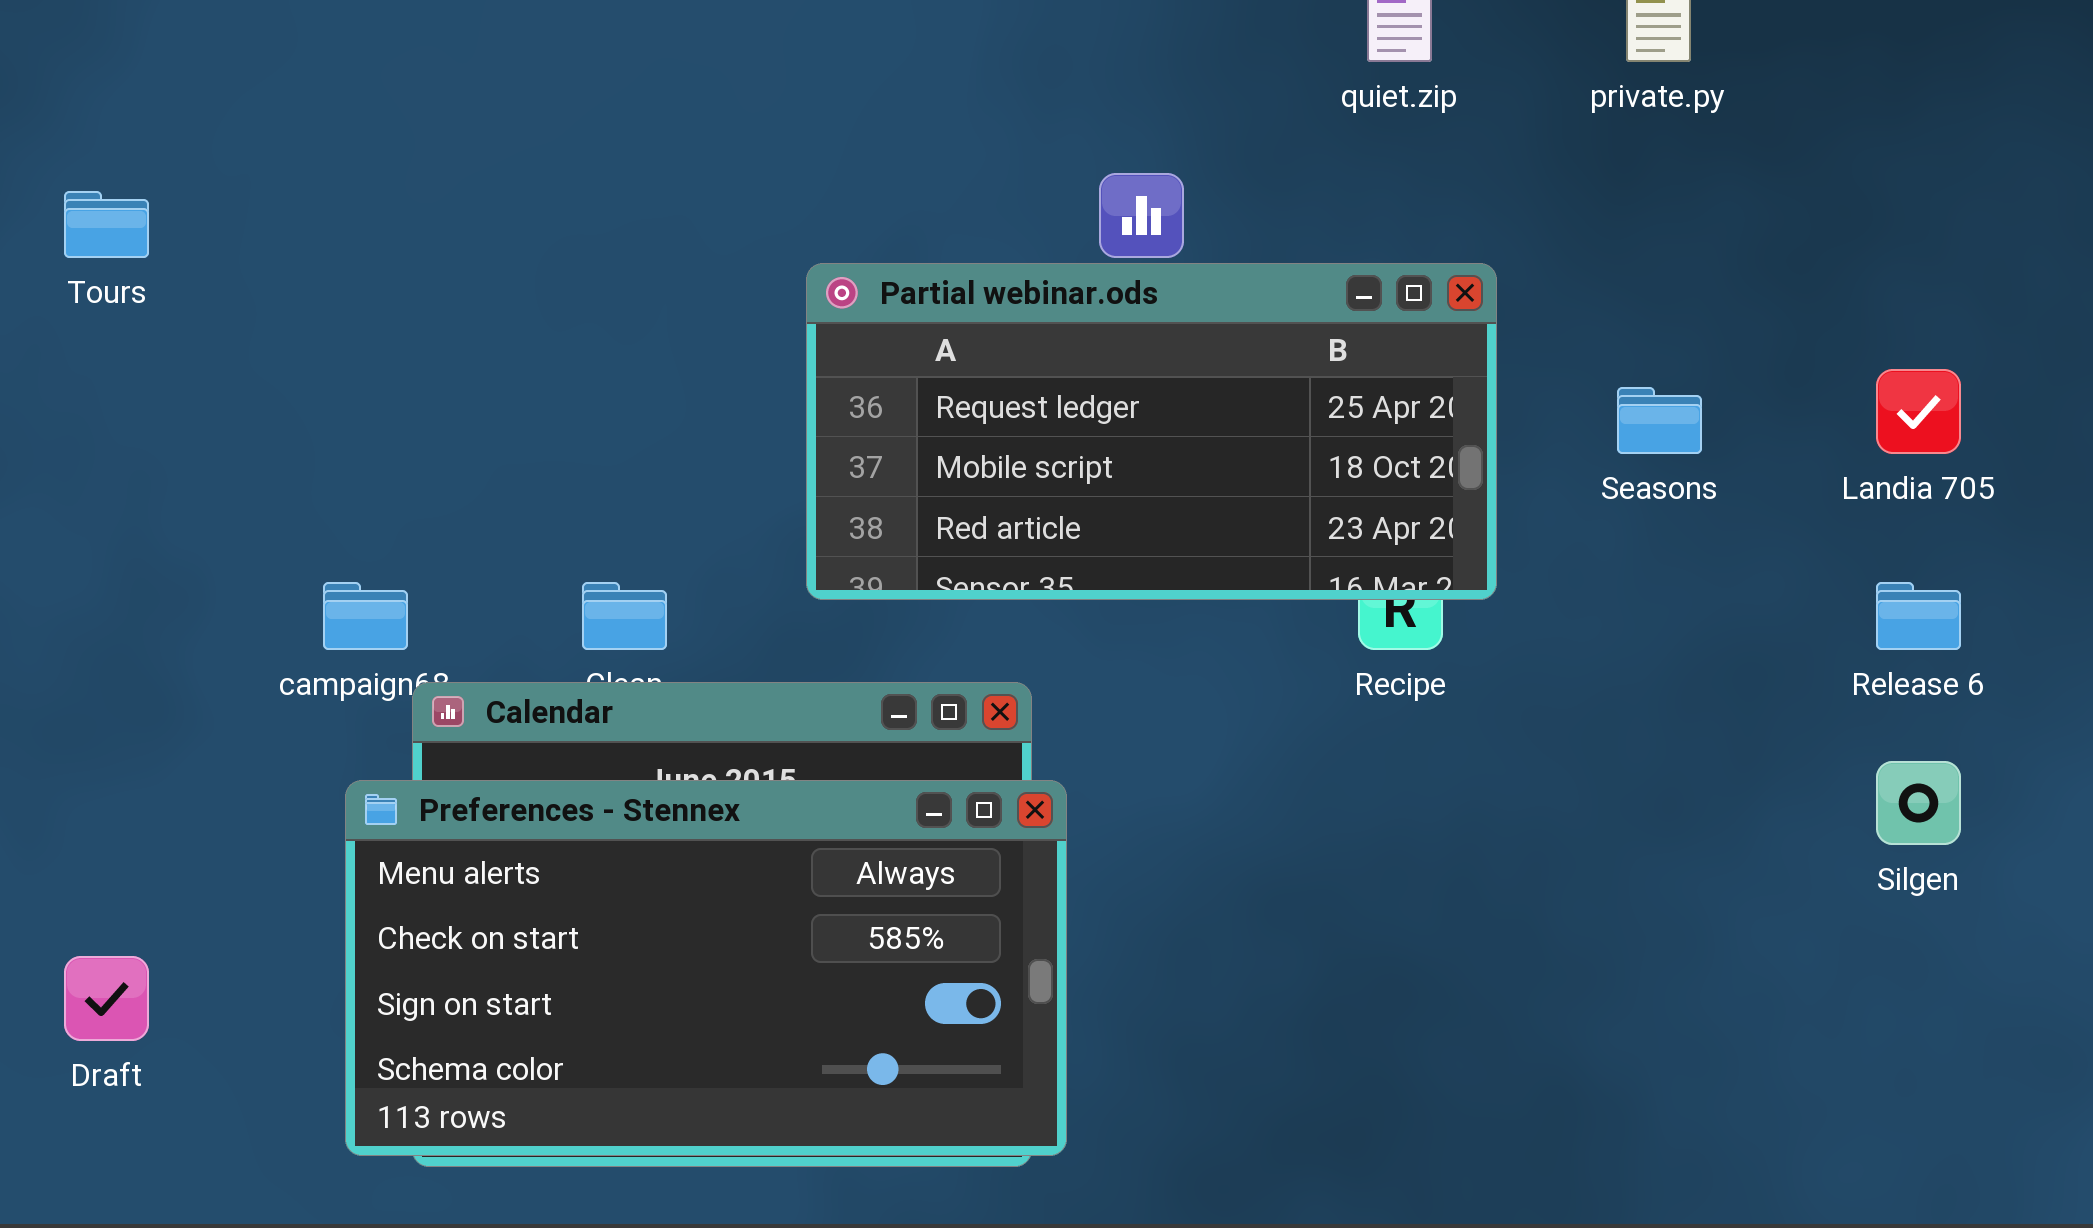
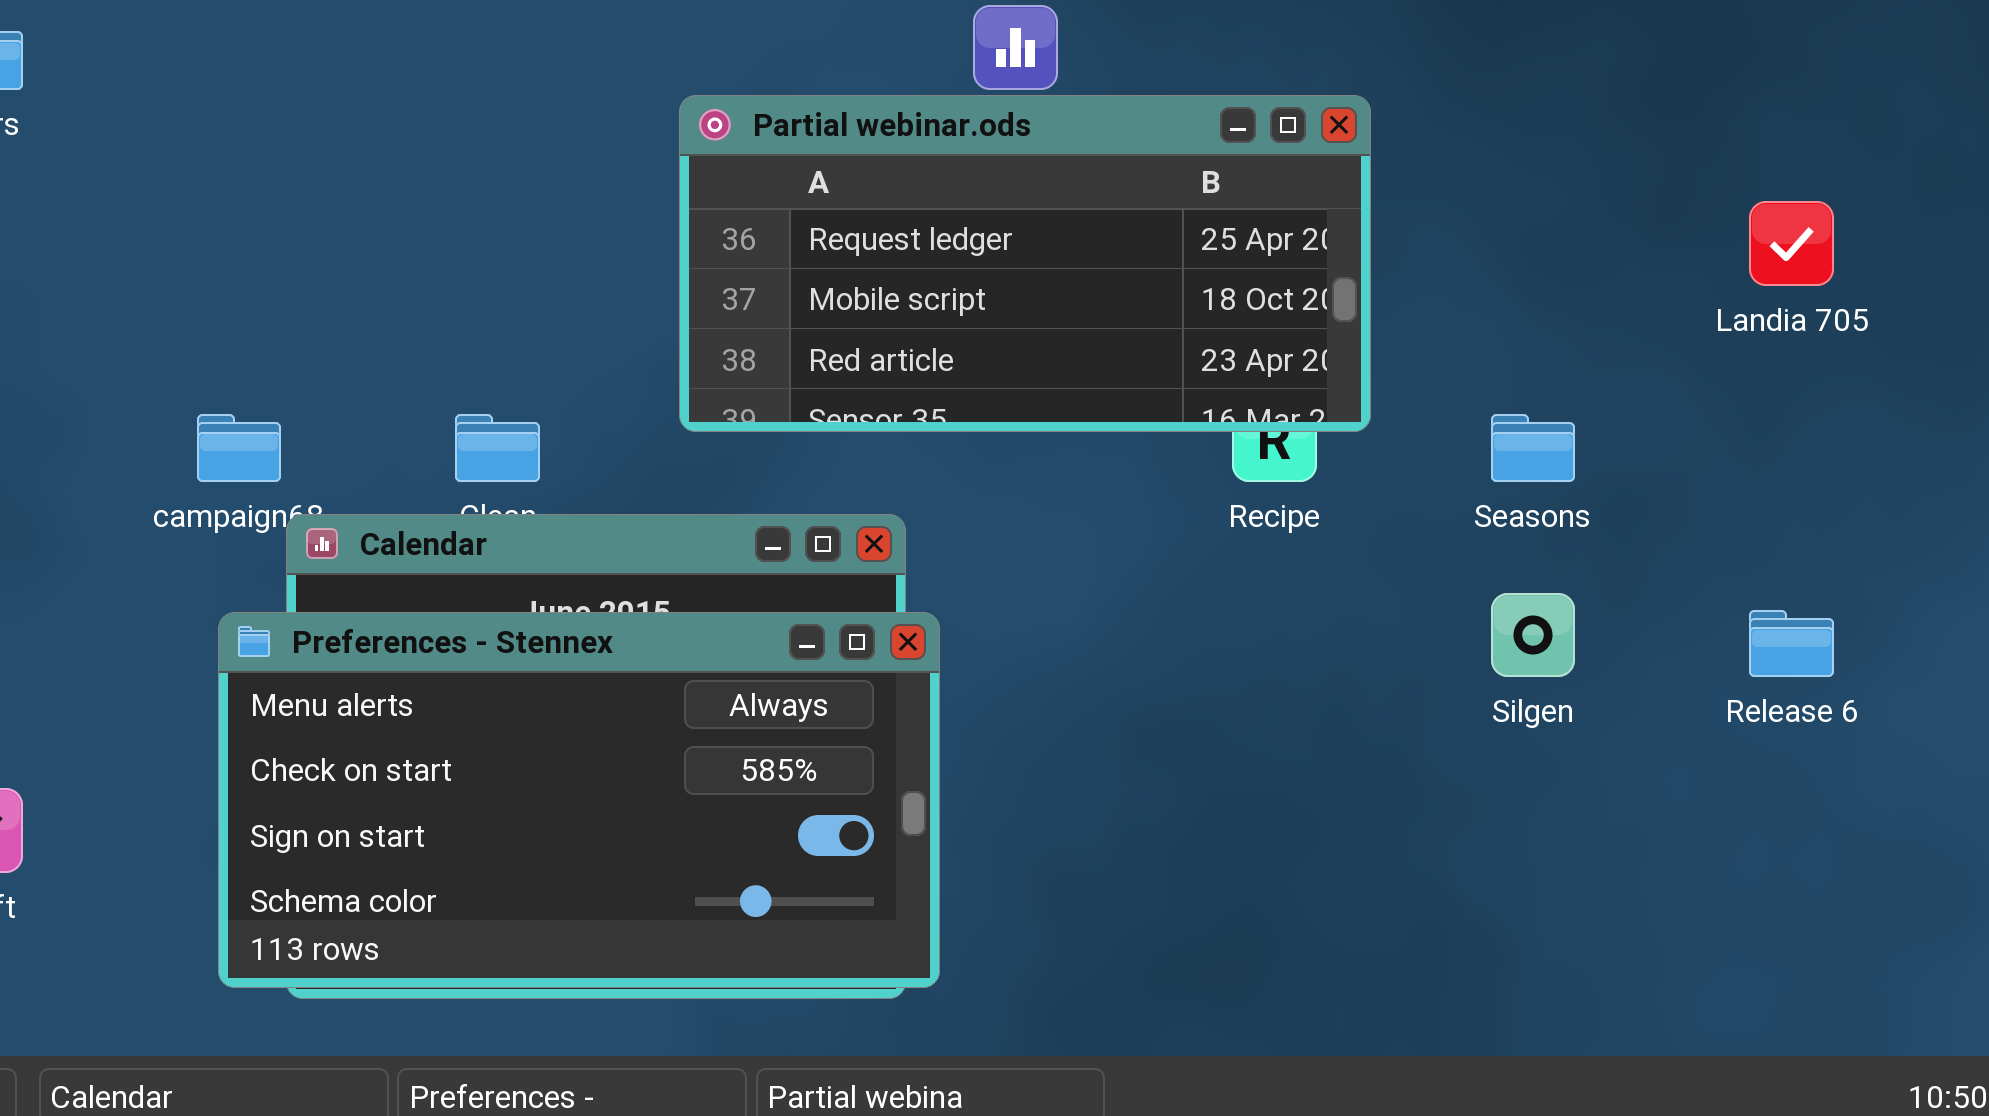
Seasons: [1617,387,1702,454] -> [1491,414,1575,482], moved
Release 6: [1876,582,1961,650] -> [1749,610,1834,677], moved
Silgen: [1876,761,1961,845] -> [1491,593,1575,677], moved

